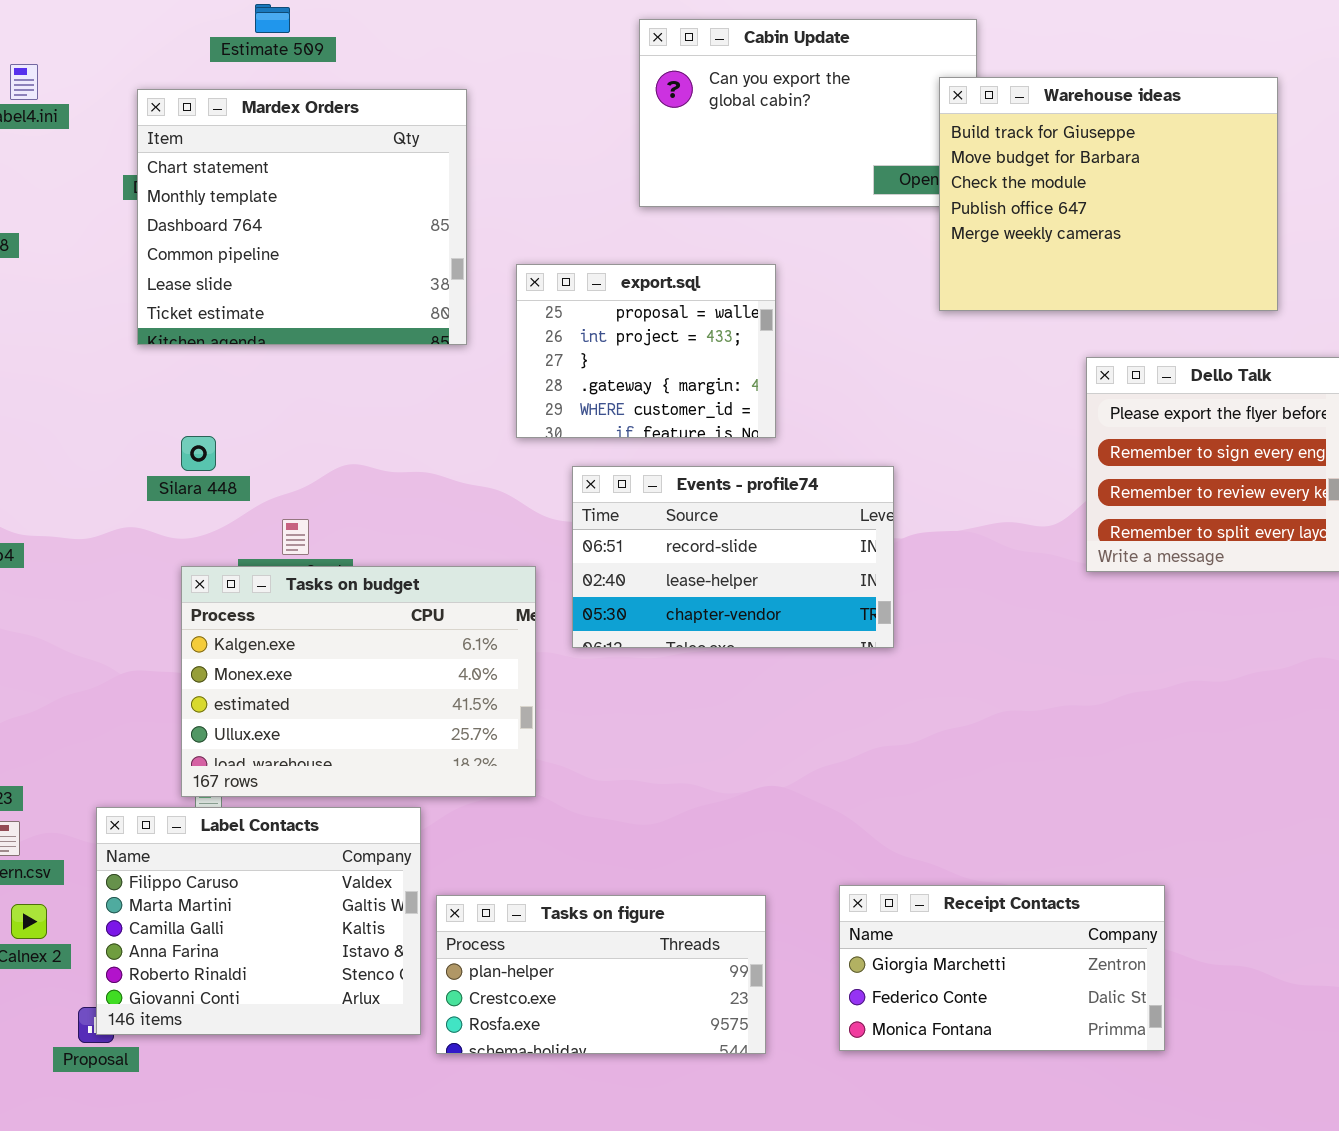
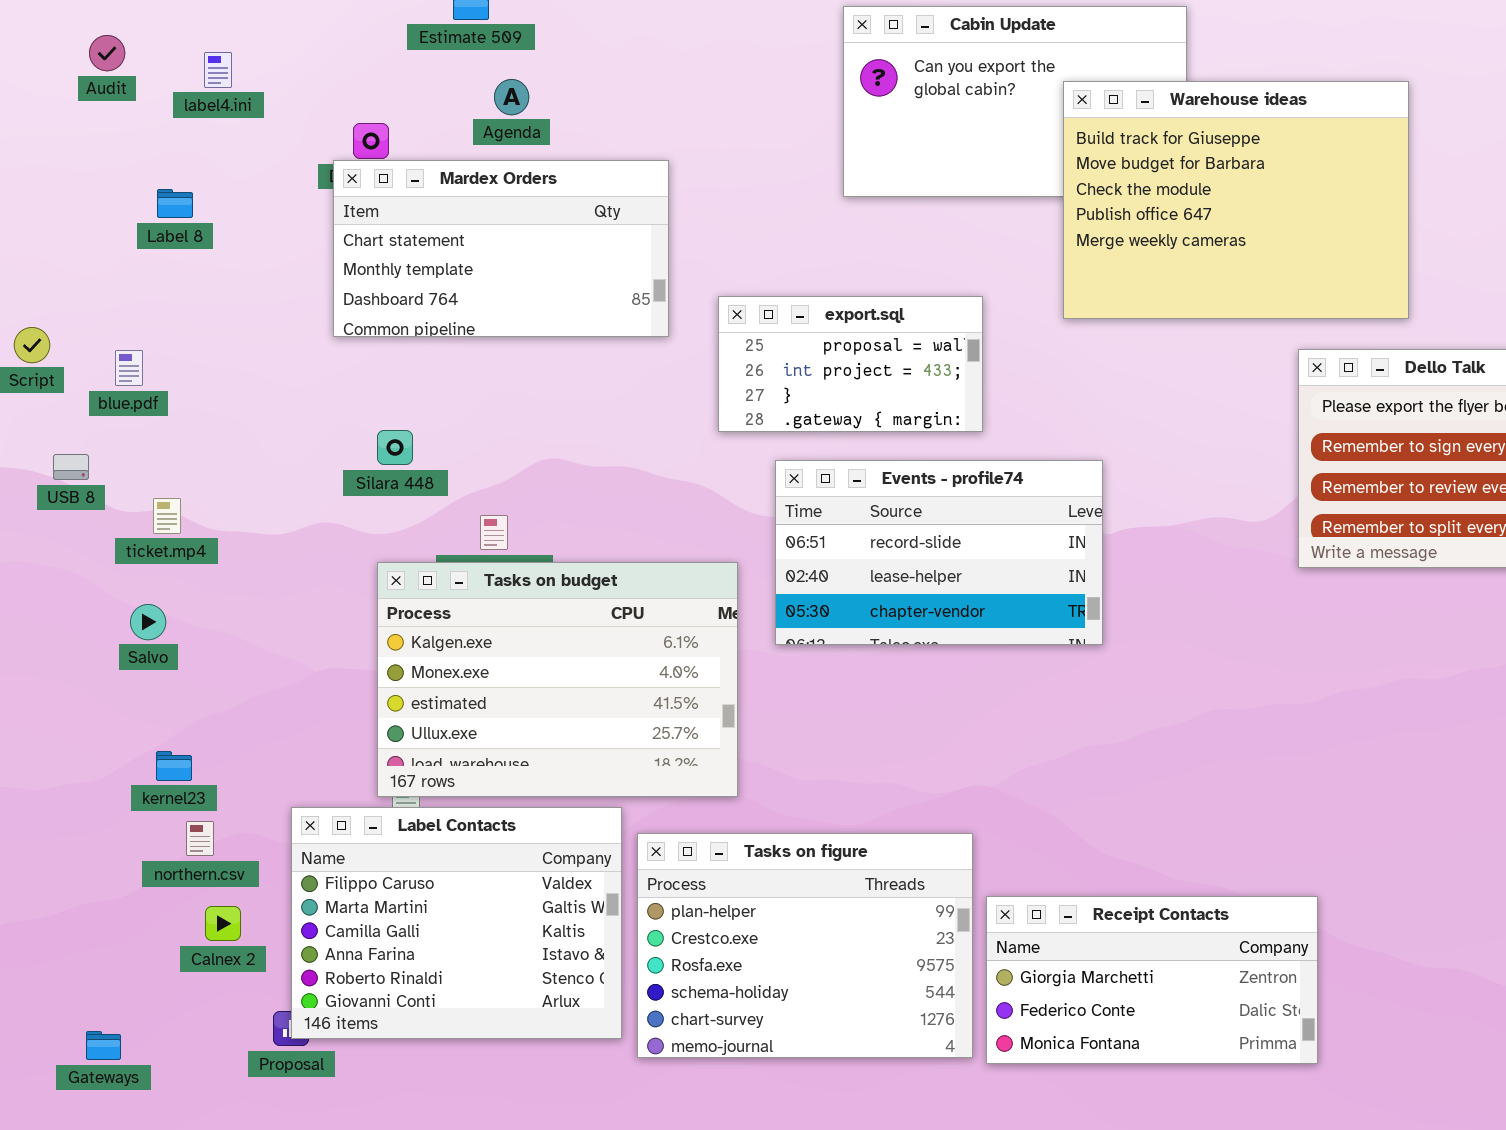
Warehouse ideas: [939,77,1278,311] -> [1063,81,1409,319], moved
Mardex Orders: [137,89,467,345] -> [333,160,669,337], resized
export.sql: [516,264,776,438] -> [718,296,983,432], resized
Receipt Contacts: [839,885,1165,1051] -> [986,896,1318,1064], moved
Tasks on figure: [436,895,766,1054] -> [637,833,973,1058], resized

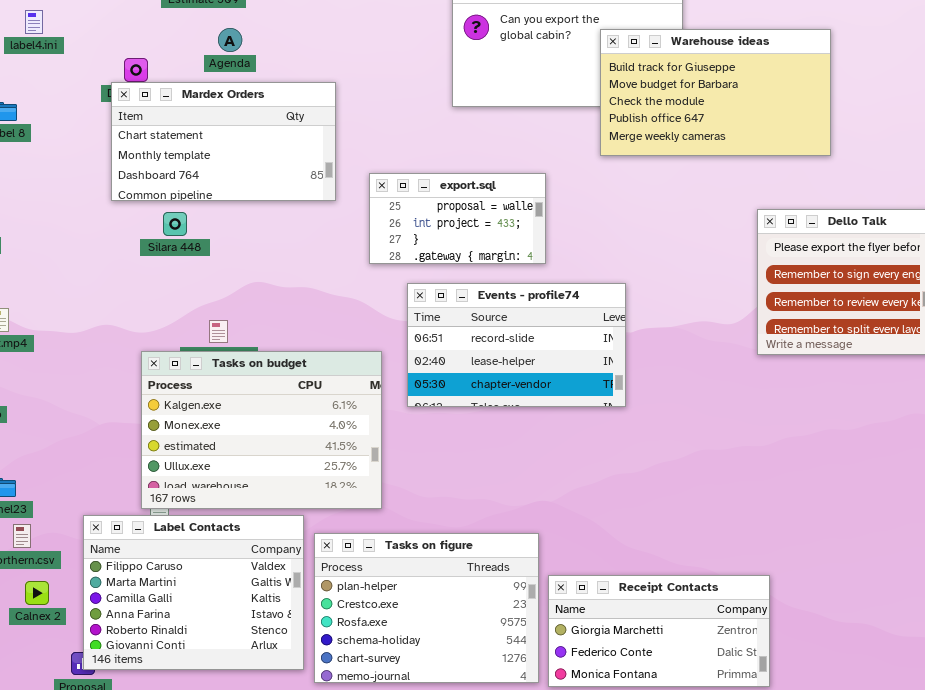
Warehouse ideas: [1063,81,1409,319] -> [600,29,831,156], resized
Silara 448: [377,430,413,465] -> [163,212,187,236], moved

